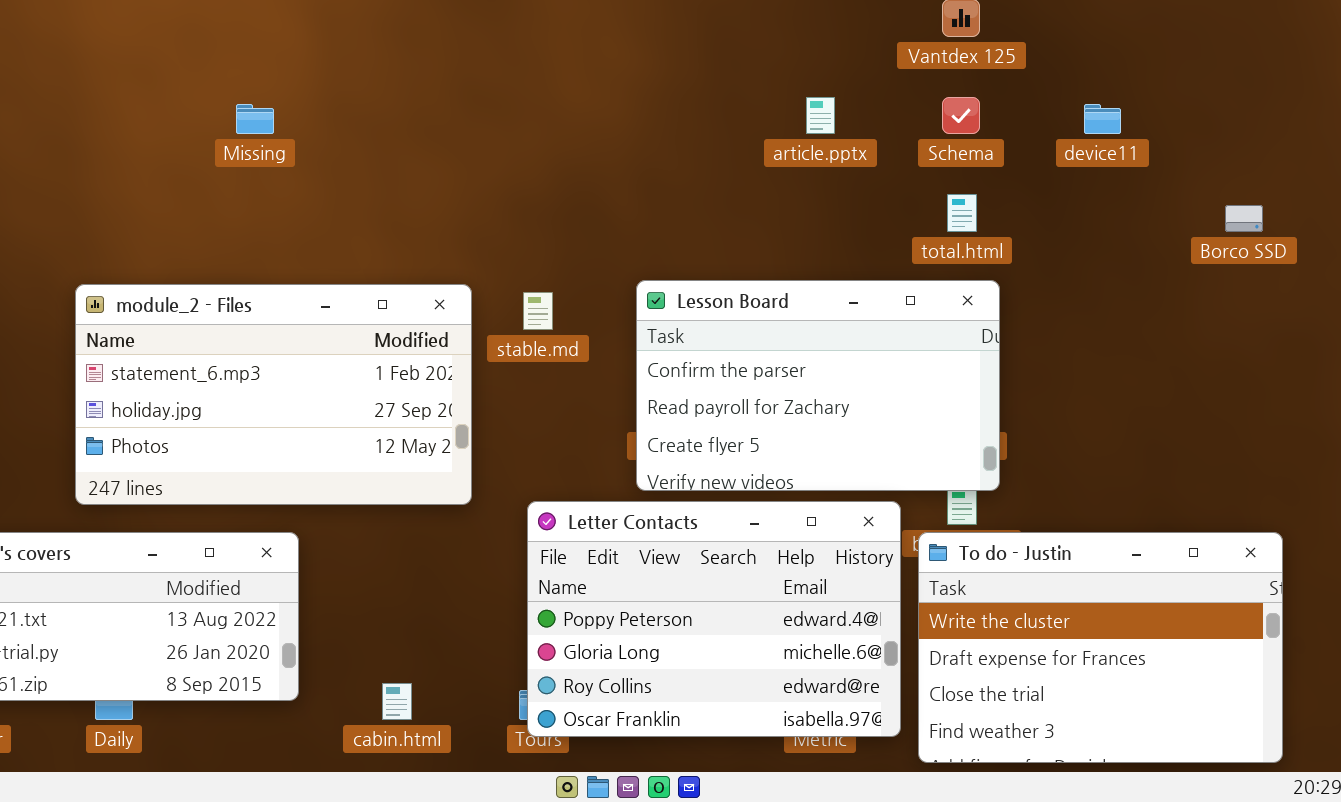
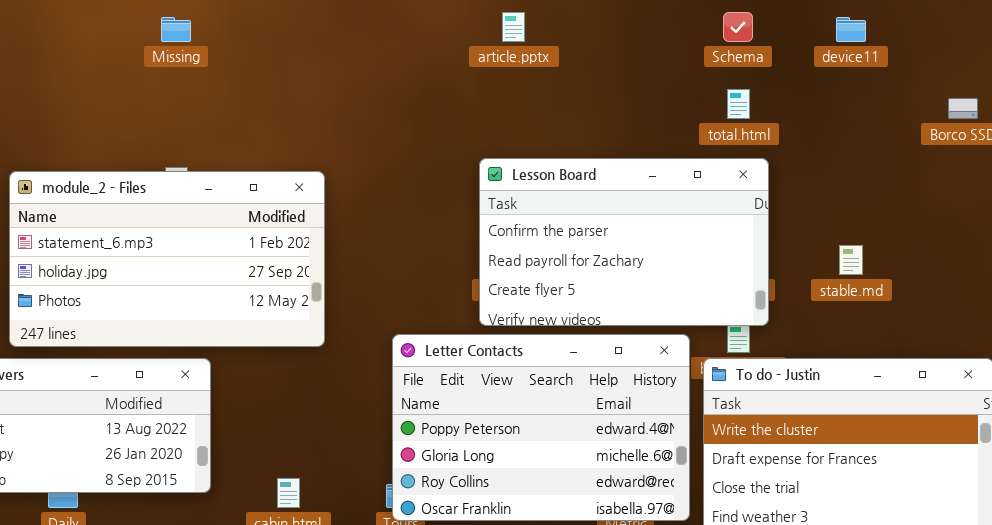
article.pptx: [806,97,835,134] -> [502,12,525,42], moved
module_2 - Files: [75,284,472,505] -> [9,171,325,347], moved
stable.md: [523,292,553,330] -> [839,245,863,275], moved

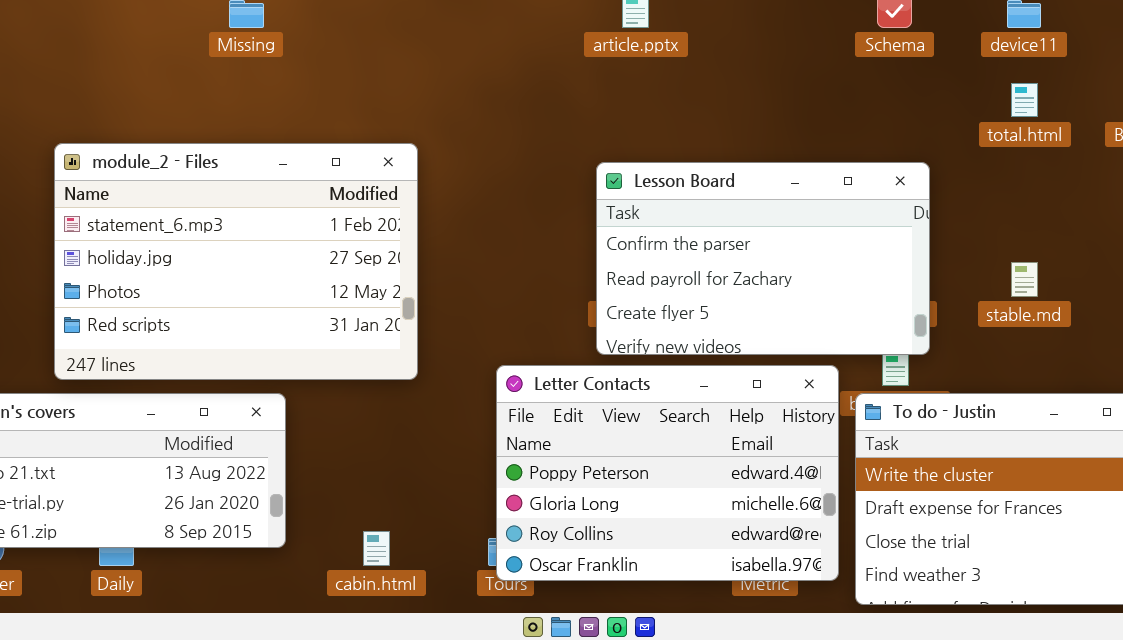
total.html: [727,89,750,119] -> [1011,83,1038,117], moved
module_2 - Files: [9,171,325,347] -> [54,143,418,380], resized

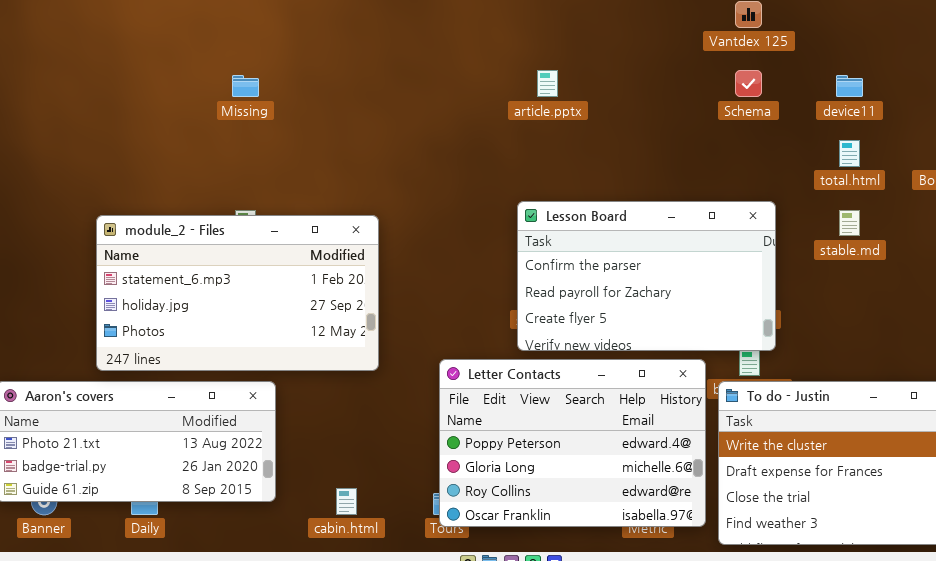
module_2 - Files: [54,143,418,380] -> [96,215,379,371], resized
stable.md: [1011,262,1038,297] -> [839,210,860,236], moved

